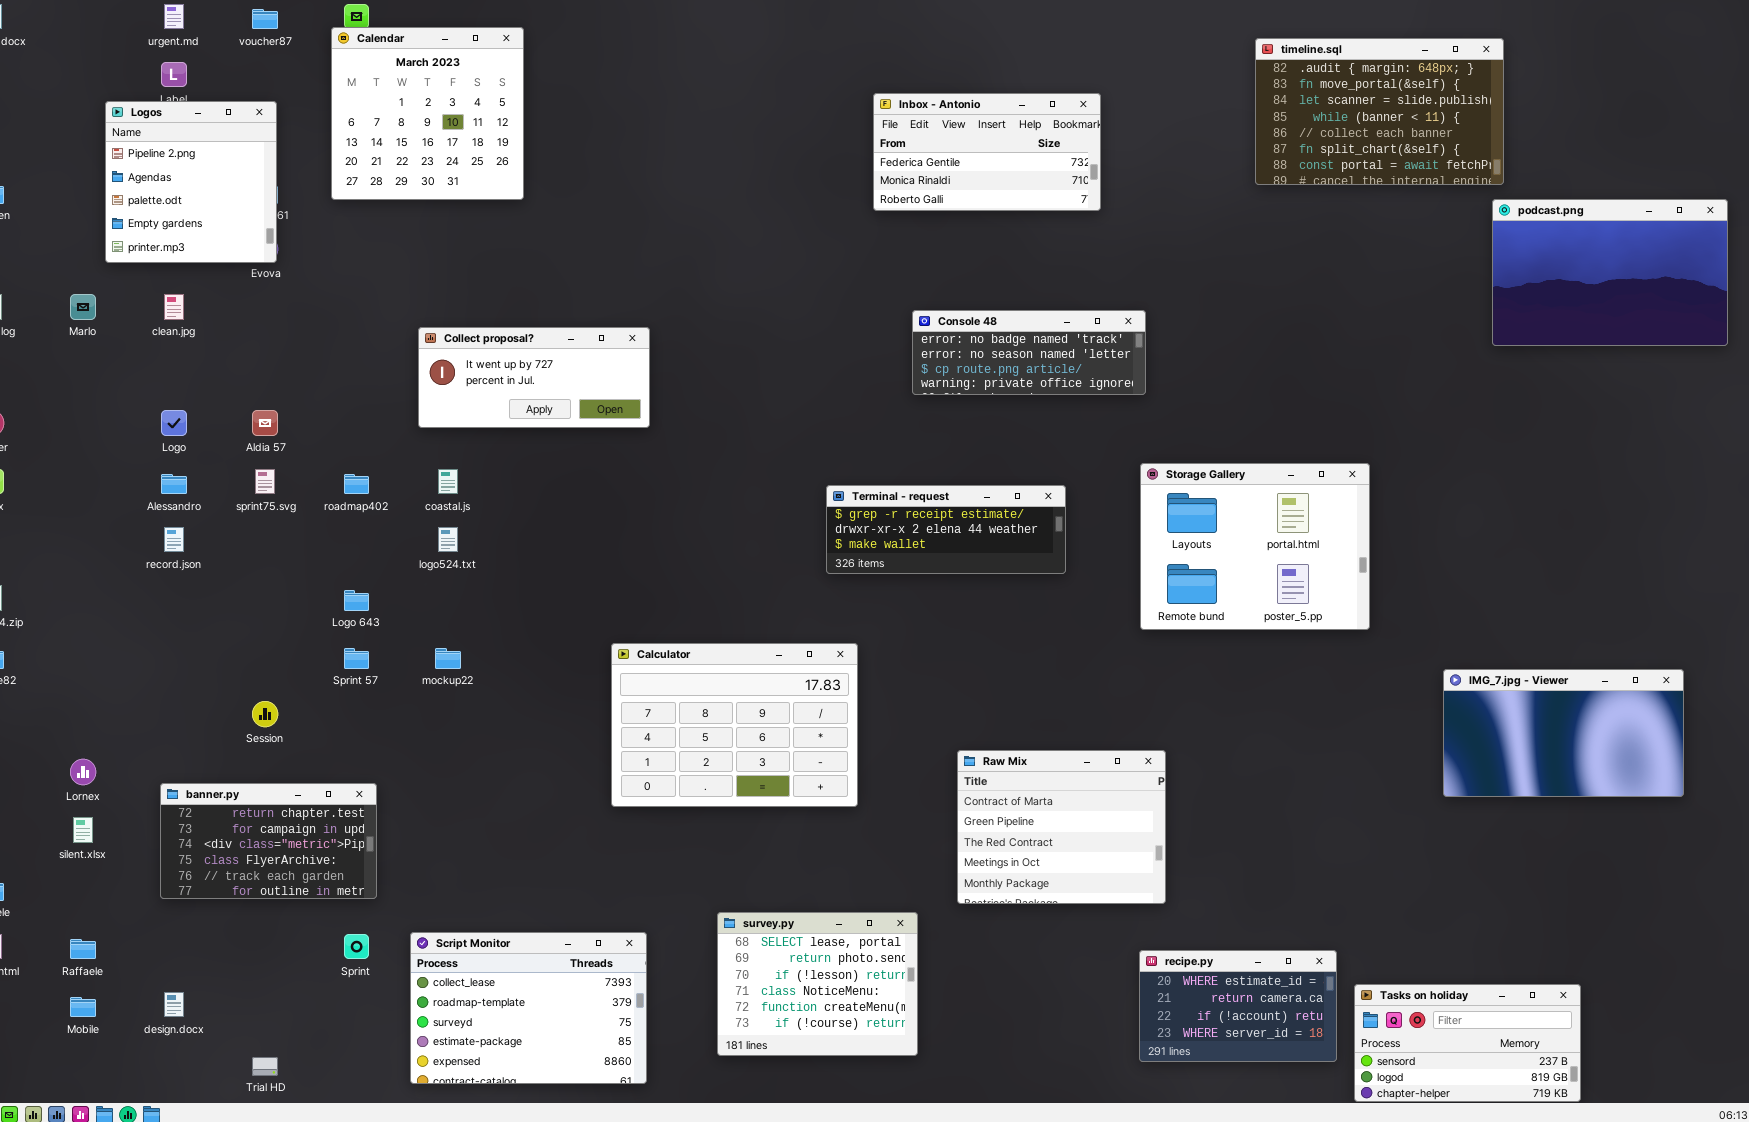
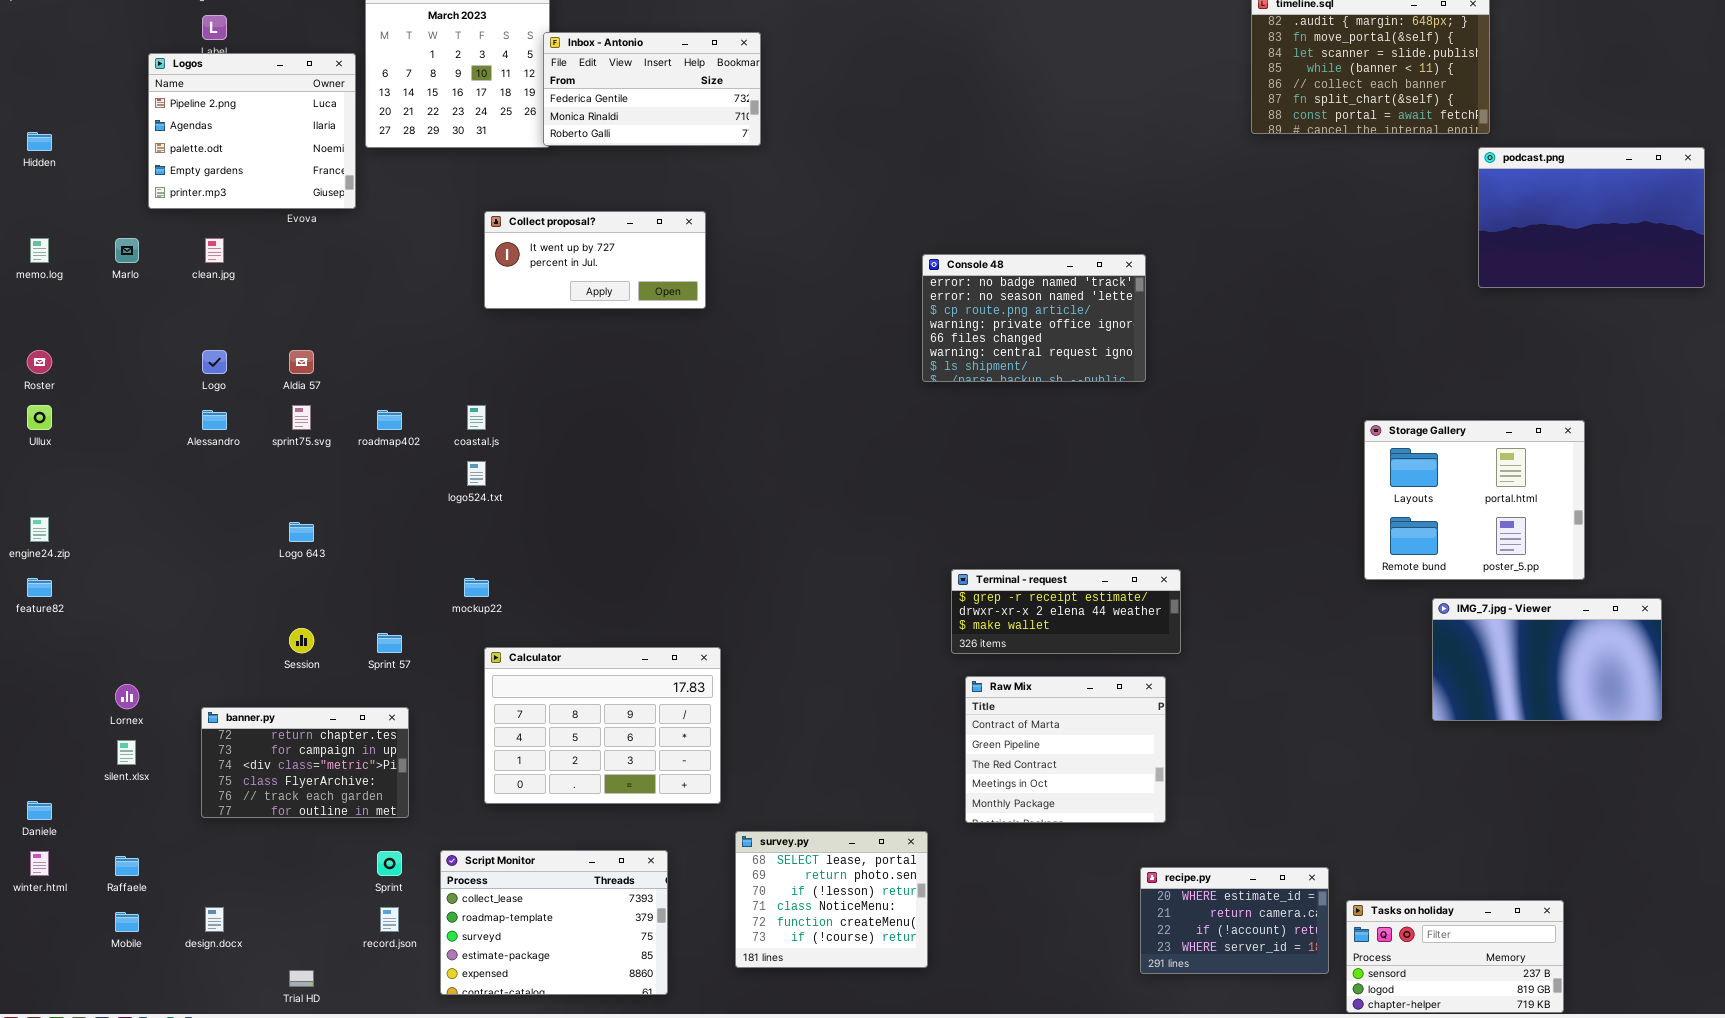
Inbox - Antonio: [873,93,1101,211] -> [543,32,761,146], moved
Logos: [105,101,277,263] -> [148,53,356,209], resized
Console 48: [912,310,1146,395] -> [922,254,1146,382], resized
Collect proposal?: [418,327,650,428] -> [484,211,706,309], moved
Storage Gallery: [1140,463,1370,630] -> [1364,420,1585,580], moved
Terminal - request: [826,485,1066,574] -> [951,569,1181,654], moved
record.json: [164,527,184,552] -> [380,907,399,932], moved
Logo 643: [344,590,369,611] -> [289,522,314,542], moved
Calculator: [611,643,858,807] -> [484,647,721,804], moved
Sprint 57: [344,648,369,669] -> [377,633,402,653], moved

